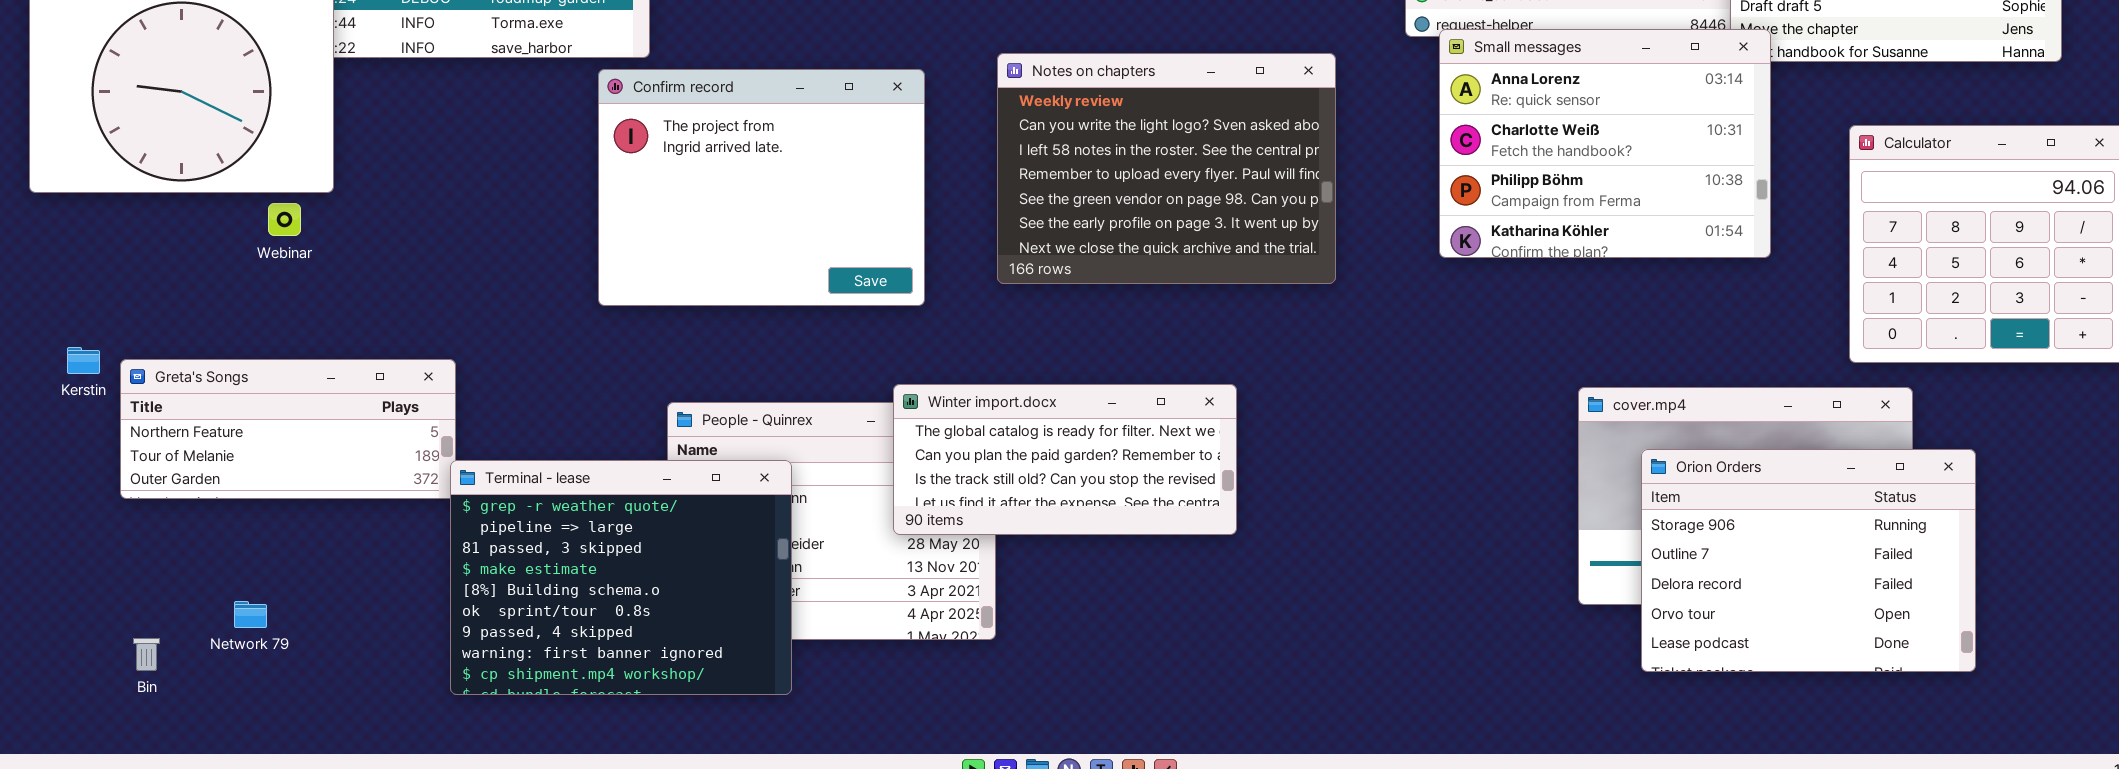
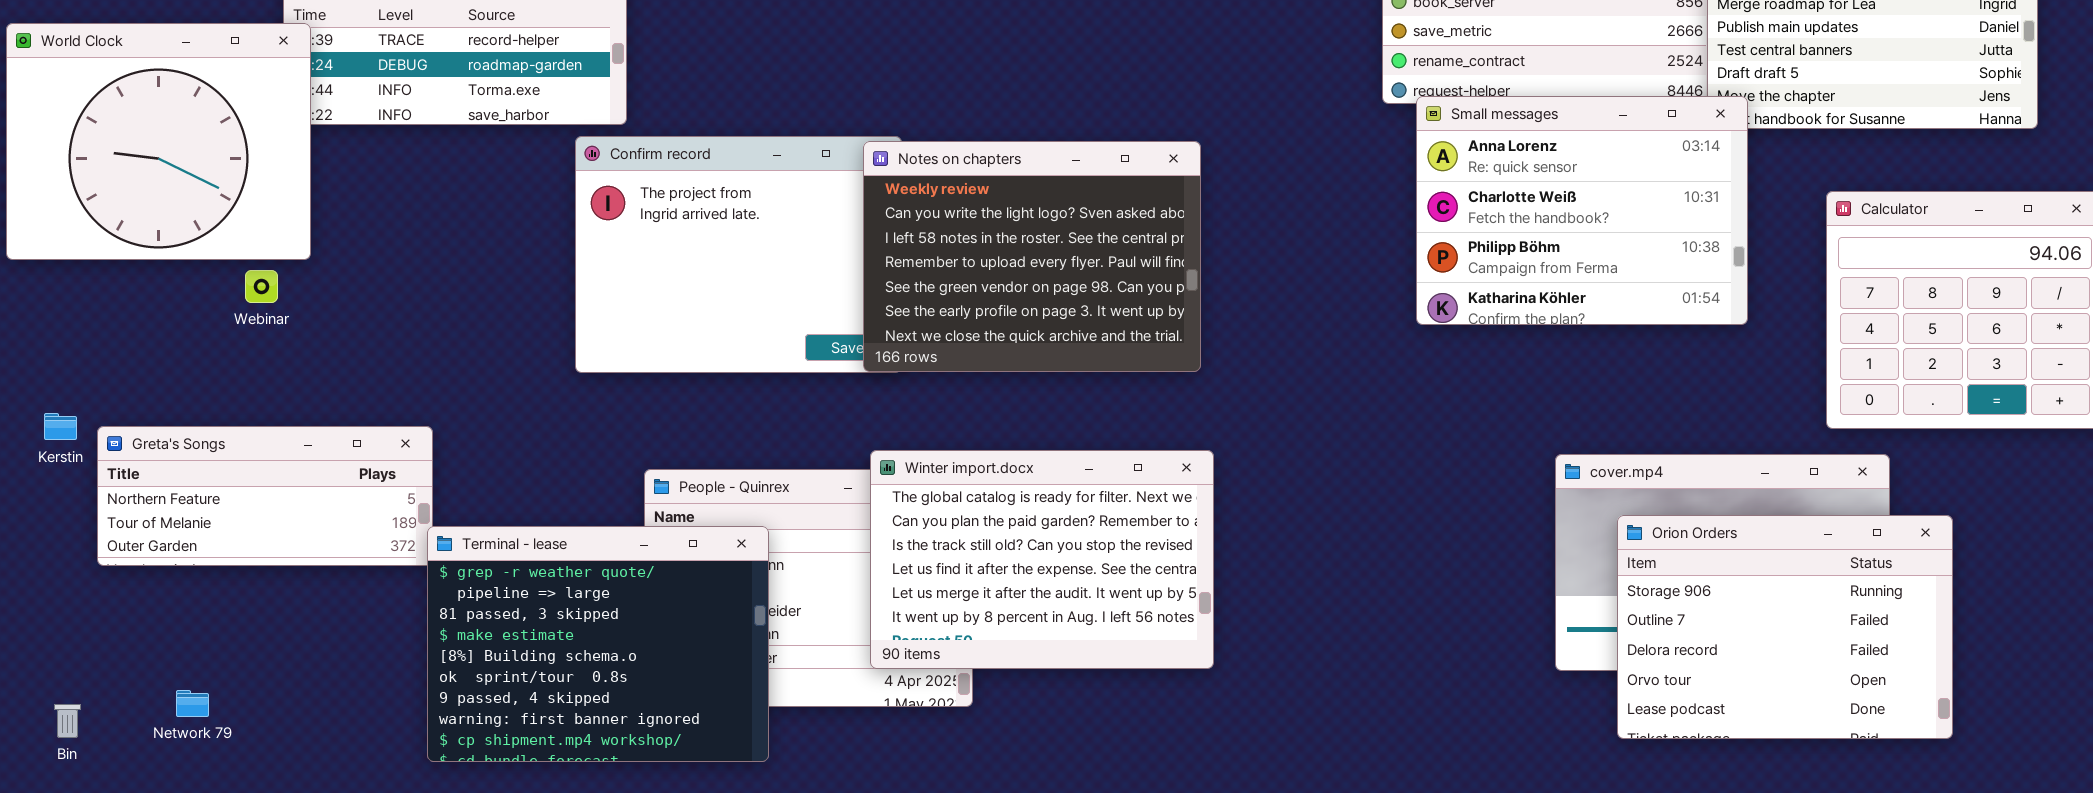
Notes on chapters: [997,53,1336,284] -> [863,141,1201,372], moved
Winter import.docx: [893,384,1237,535] -> [870,450,1214,669], resized
Network 79: [234,601,267,628] -> [176,690,209,717], moved
Bin: [133,638,160,671] -> [54,704,81,738], moved

